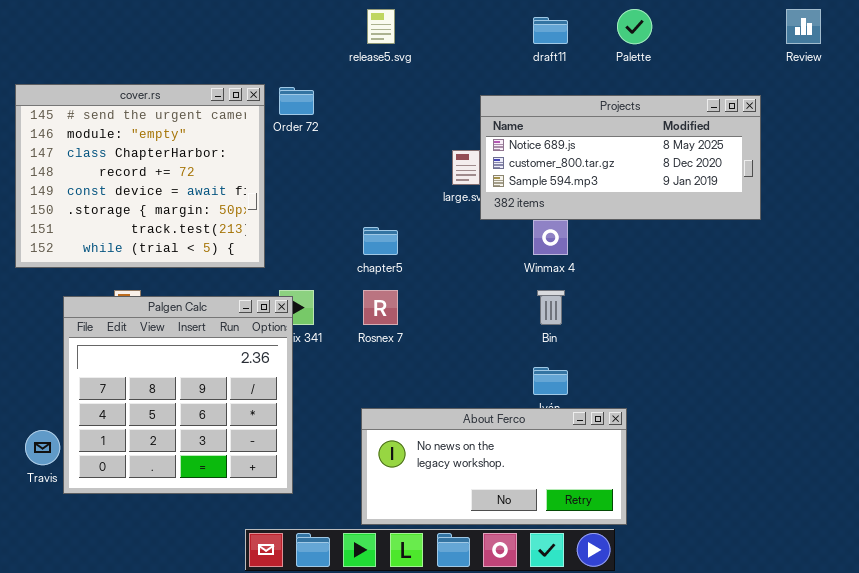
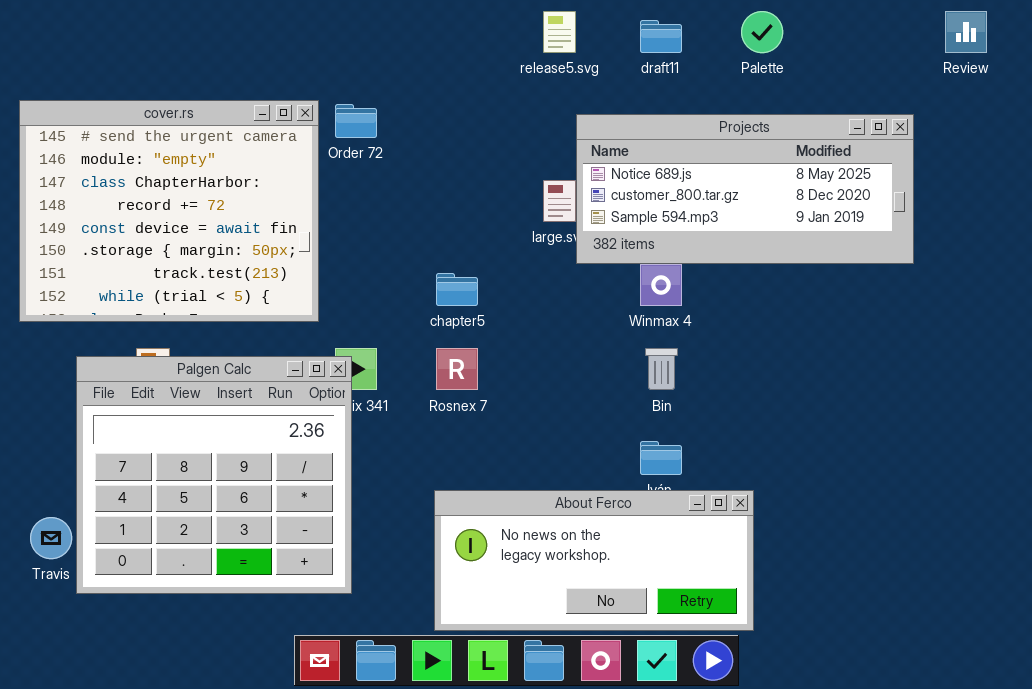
release5.svg: [367,9,395,44] -> [543,11,576,53], moved

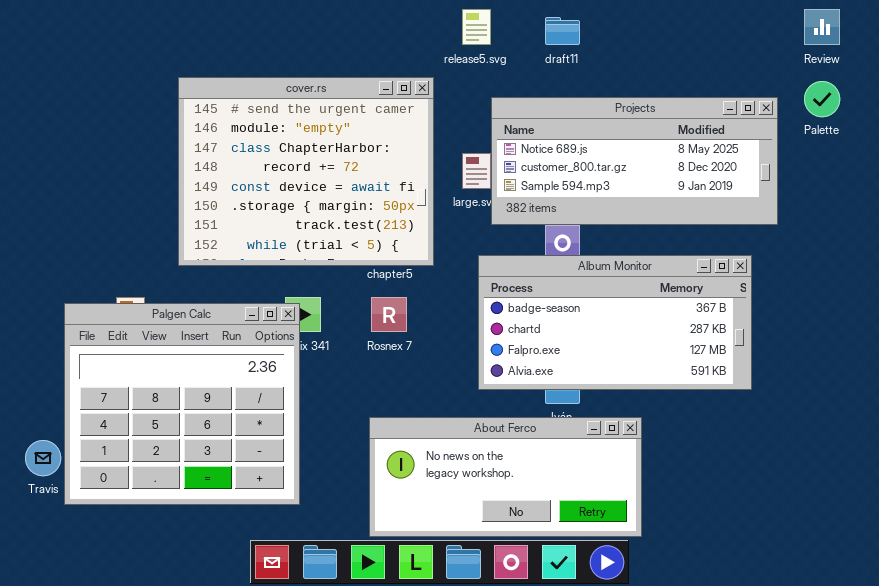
Palette: [741,11,783,53] -> [804,81,840,117], moved
cover.rs: [19,100,319,322] -> [178,77,434,266], moved
Album Monitor: none -> [478,255,752,390], opened

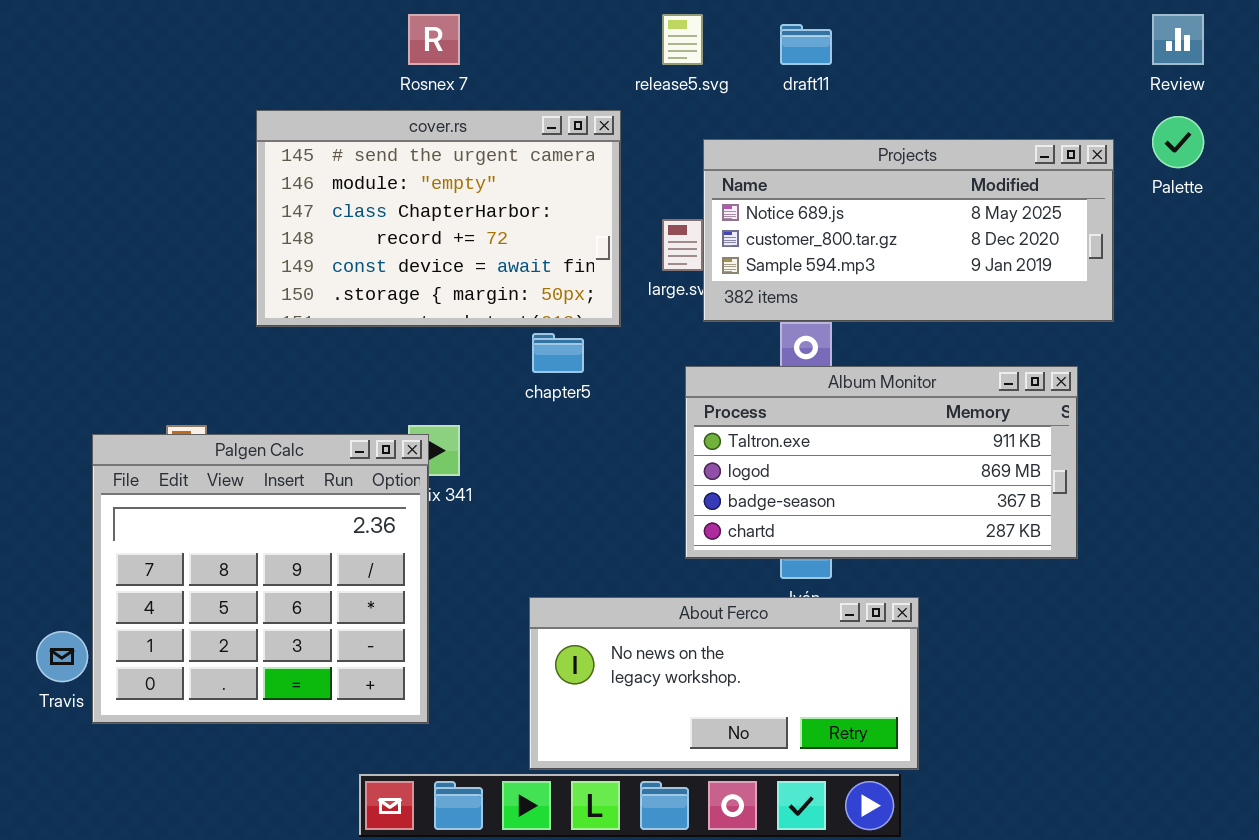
cover.rs: [178,77,434,266] -> [256,110,621,327], resized
Album Monitor: [478,255,752,390] -> [685,366,1078,559], scrolled up 2 rows
Rosnex 7: [371,297,407,332] -> [408,14,460,65], moved

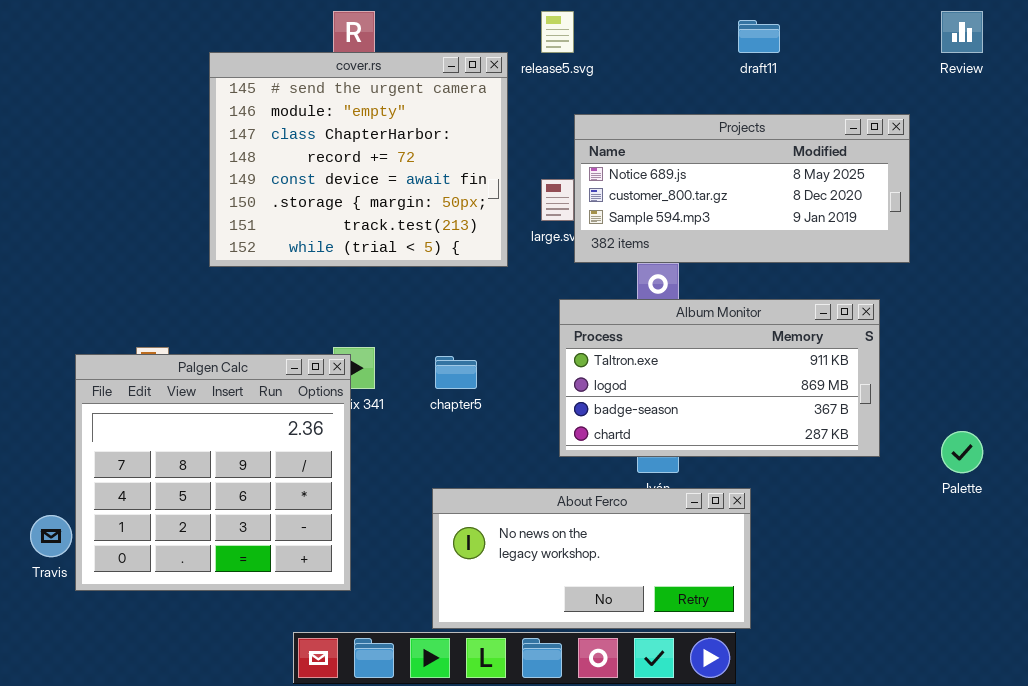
draft11: [780,24,832,65] -> [738,20,780,53], moved
cover.rs: [256,110,621,327] -> [209,52,508,267], resized
Palette: [1152,116,1204,168] -> [941,431,983,473], moved
chapter5: [532,333,584,373] -> [435,356,477,389], moved

